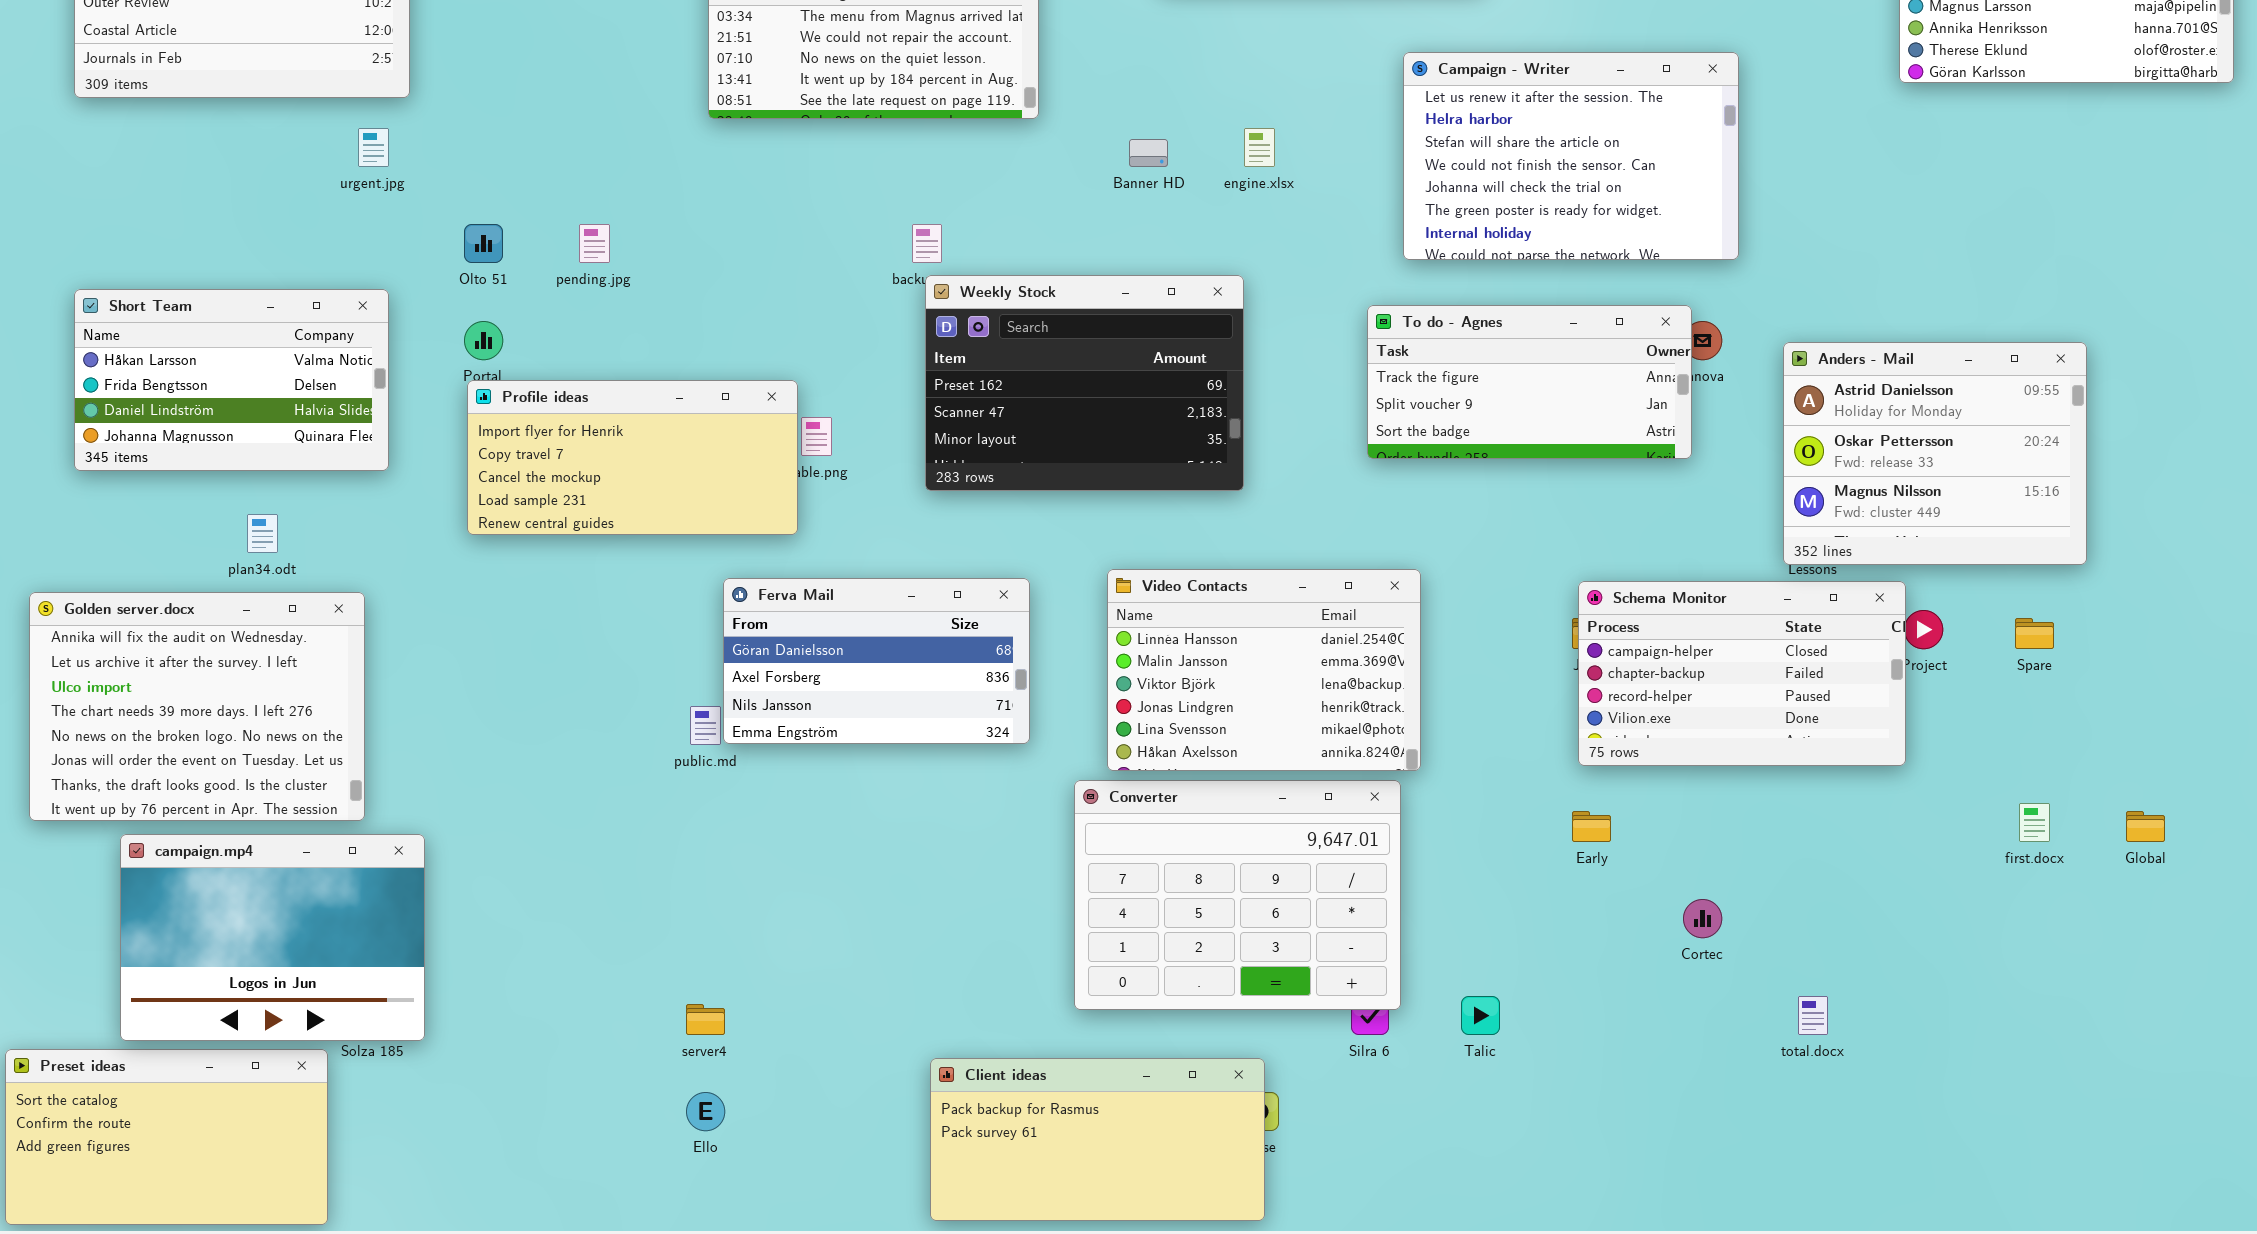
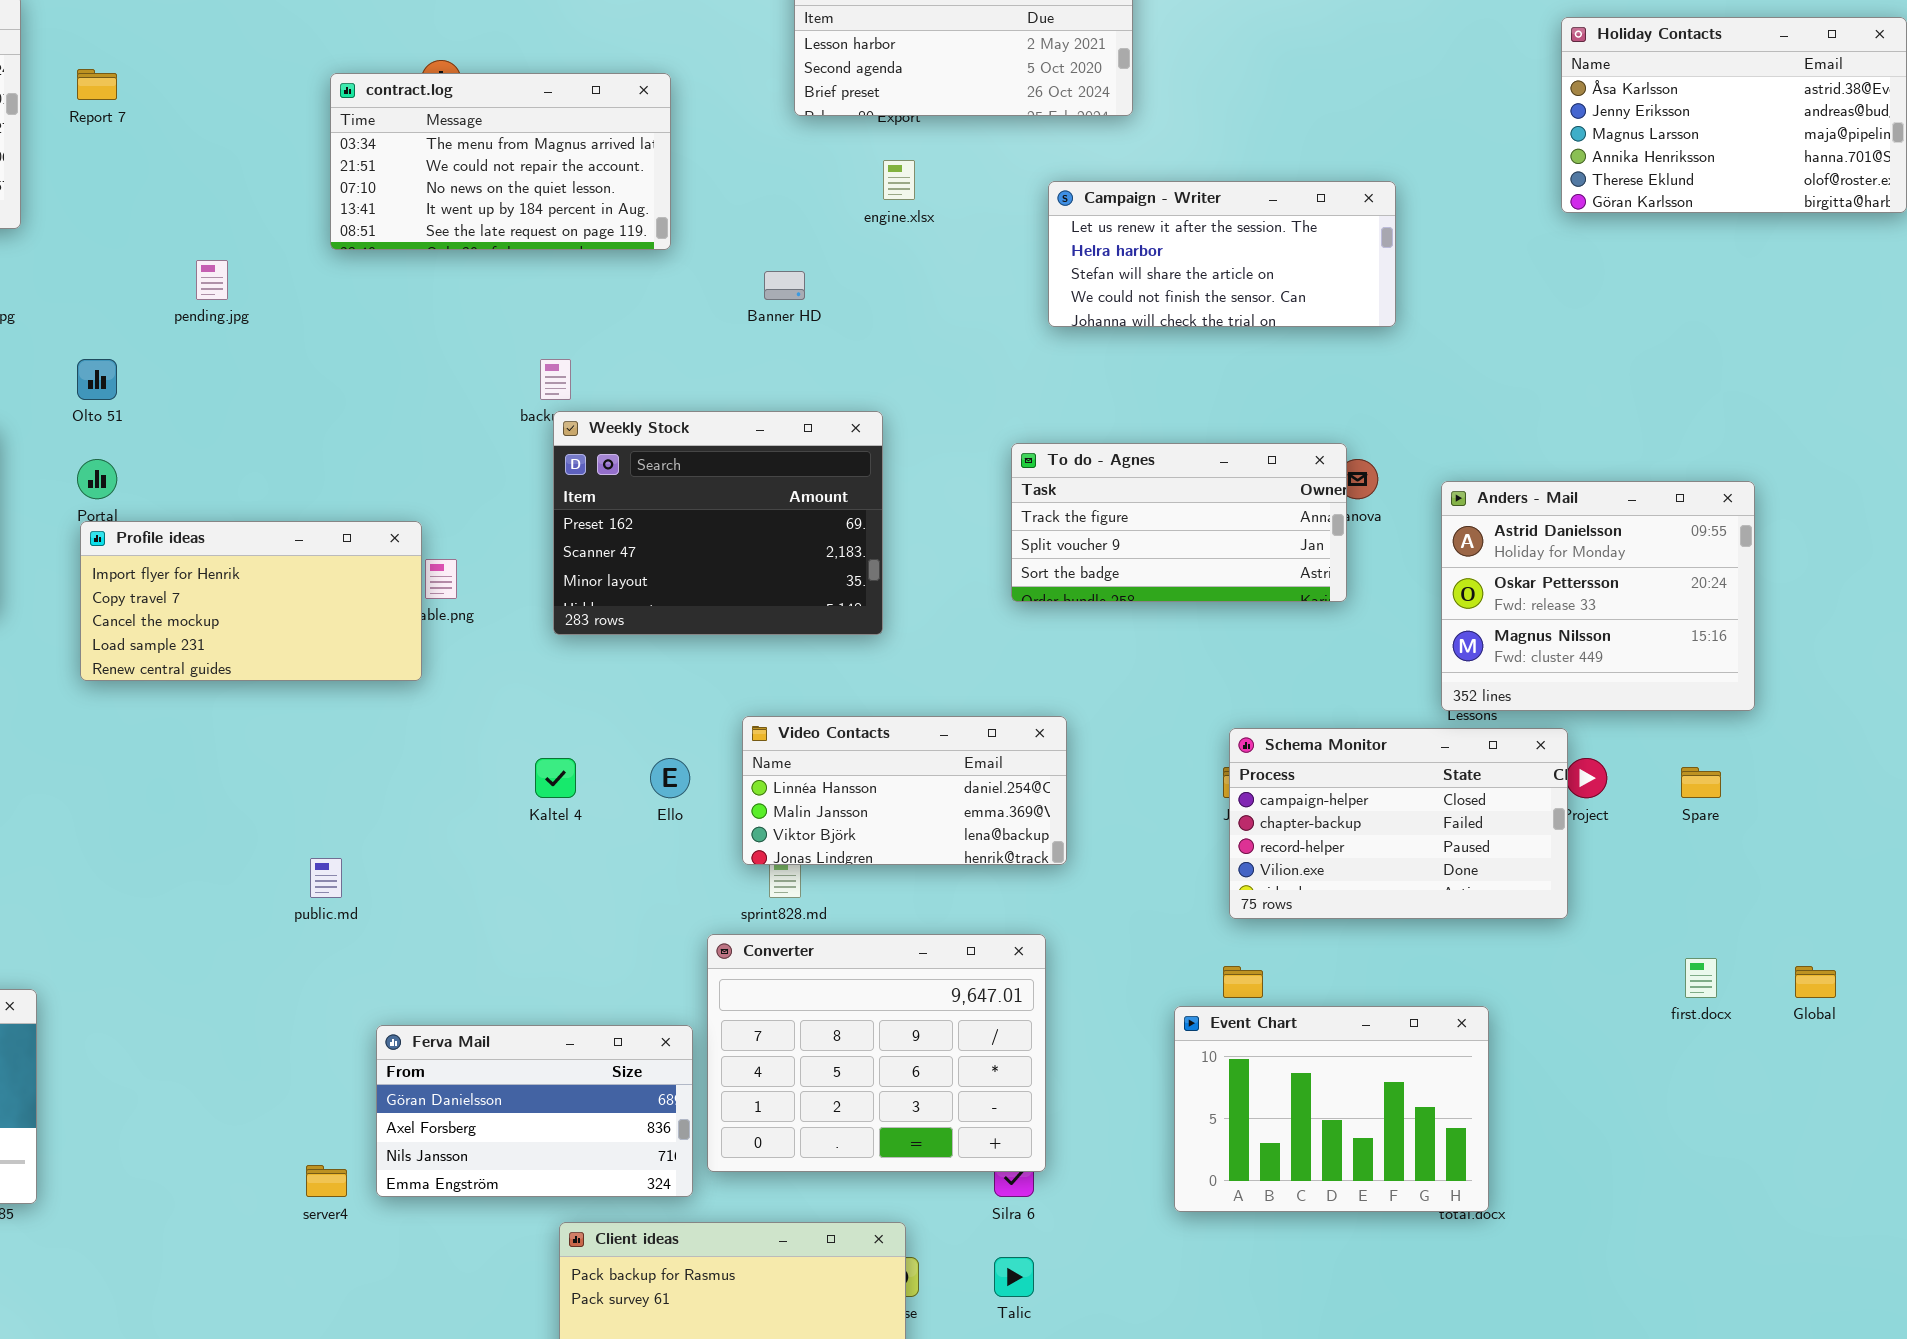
Campaign - Writer: [1403,52,1739,260] -> [1048,181,1396,327], resized
engine.xlsx: [1244,128,1275,167] -> [883,160,915,200], moved
pending.jpg: [579,224,610,263] -> [196,260,228,300], moved
Video Contacts: [1107,569,1421,771] -> [742,716,1067,865], resized
Ferva Mail: [723,578,1030,744] -> [376,1025,693,1197], moved
Event Chart: none -> [1174,1006,1489,1212], opened
Talic: [1461,996,1500,1035] -> [994,1257,1034,1297], moved
Ello: [686,1092,725,1131] -> [650,758,690,798], moved

